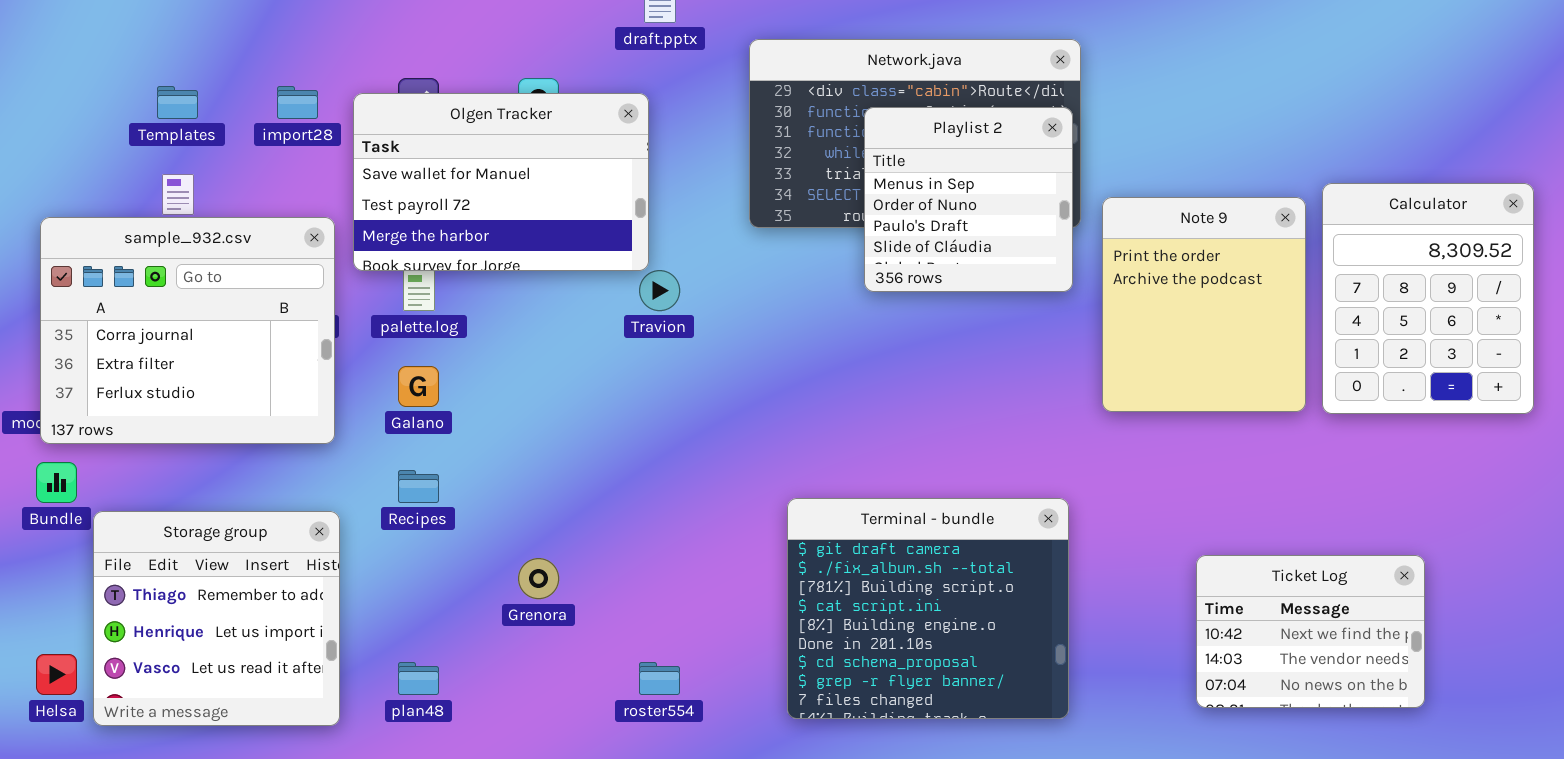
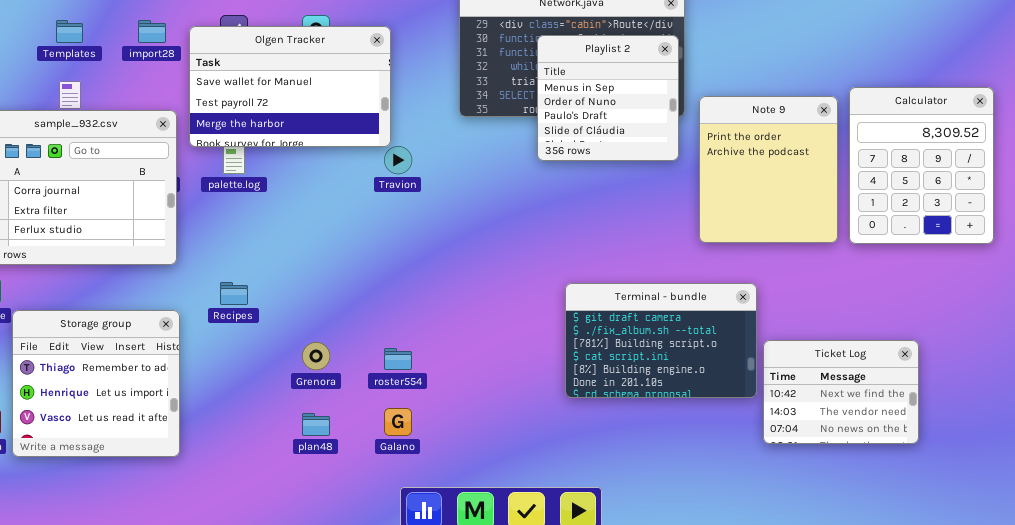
Galano: [398,366,439,407] -> [384,408,412,436], moved
Terminal - bundle: [787,498,1069,719] -> [565,283,757,398], moved, resized
plan48: [398,662,439,695] -> [302,413,330,436], moved
roster554: [639,662,680,695] -> [384,348,412,370], moved

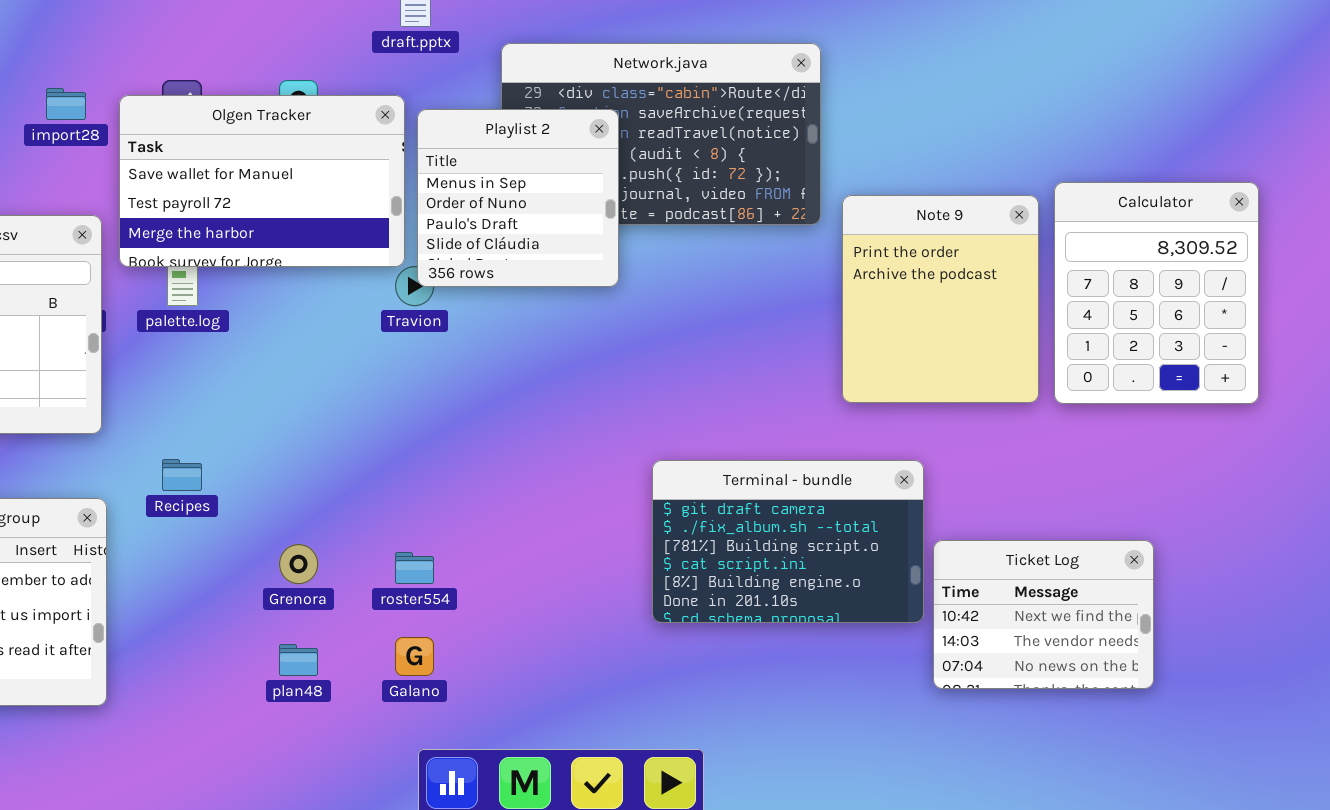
Playlist 2: [537,35,679,161] -> [417,109,619,287], moved

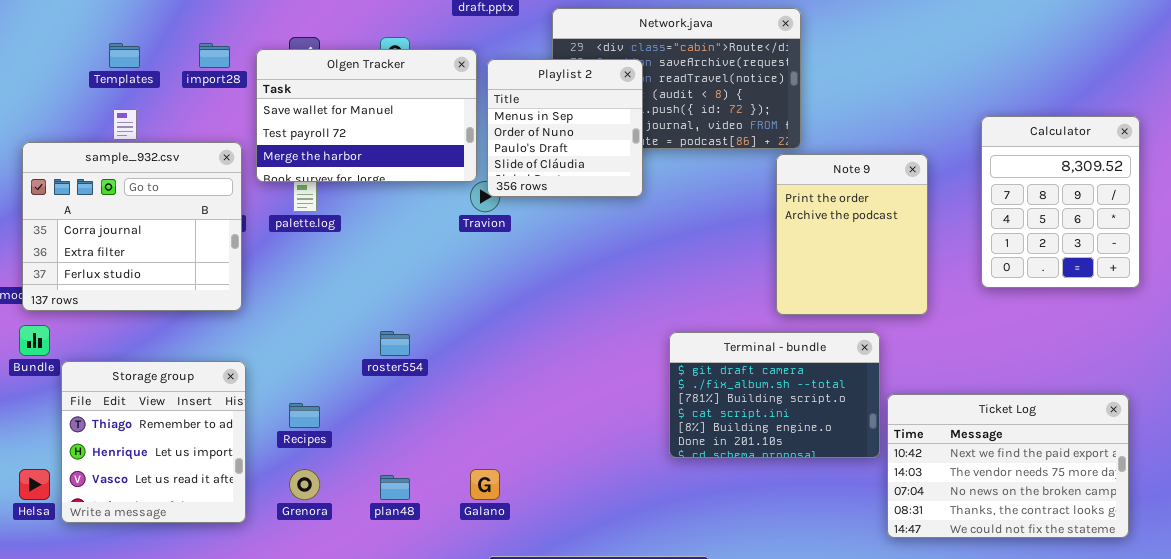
Note 9: [842,195,1039,403] -> [776,154,928,315], moved
Recipes: [162,459,202,491] -> [289,403,320,428], moved
Ticket Log: [933,540,1154,689] -> [887,394,1129,538], resized
Grenora: [279,544,318,584] -> [289,469,320,500], moved
roster554: [395,552,434,584] -> [380,331,410,356], moved

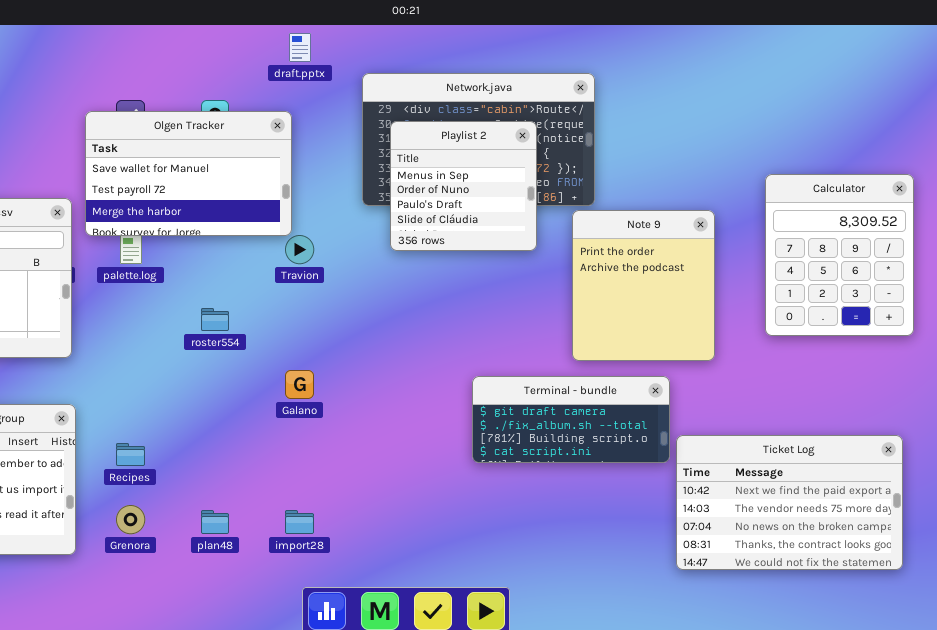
import28: [199,43,230,68] -> [285,510,314,534], moved
Playlist 2: [487,59,643,197] -> [390,121,537,251], moved
roster554: [380,331,410,356] -> [201,308,229,331], moved
Terminal - bundle: [669,332,880,458] -> [472,376,670,463], resized
Galano: [470,469,500,500] -> [285,370,314,399], moved

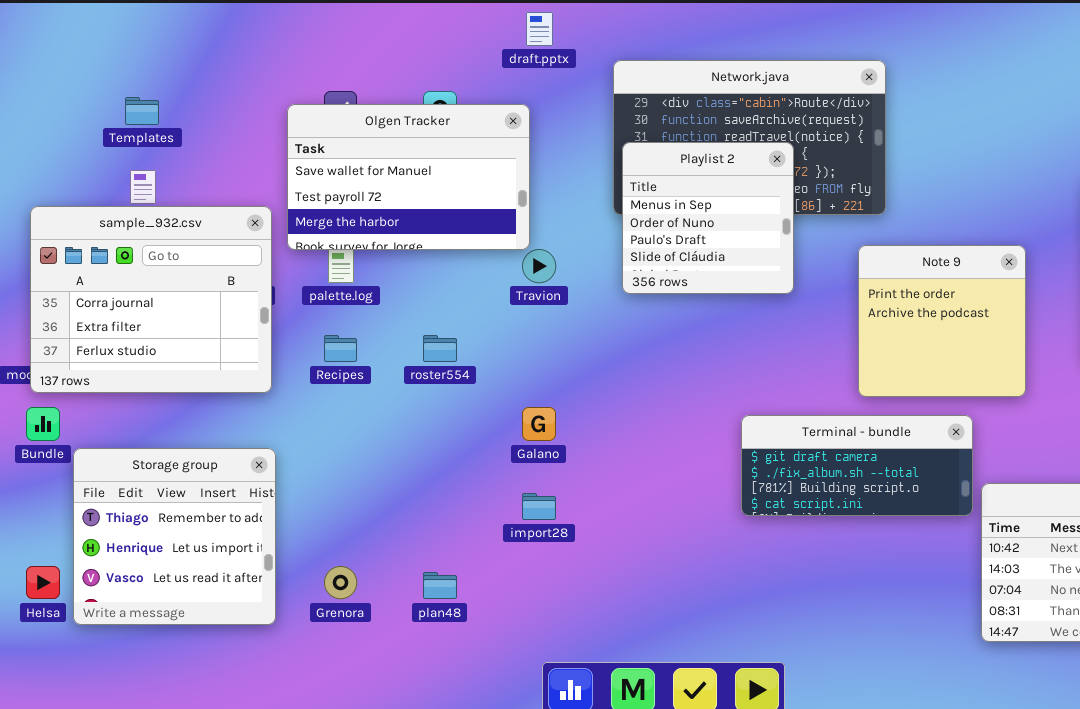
Playlist 2: [390,121,537,251] -> [622,142,794,294], moved
Note 9: [572,210,715,361] -> [858,245,1026,397], resized
Recipes: [116,443,145,466] -> [324,335,357,362], moved
import28: [285,510,314,534] -> [522,493,556,520], moved

